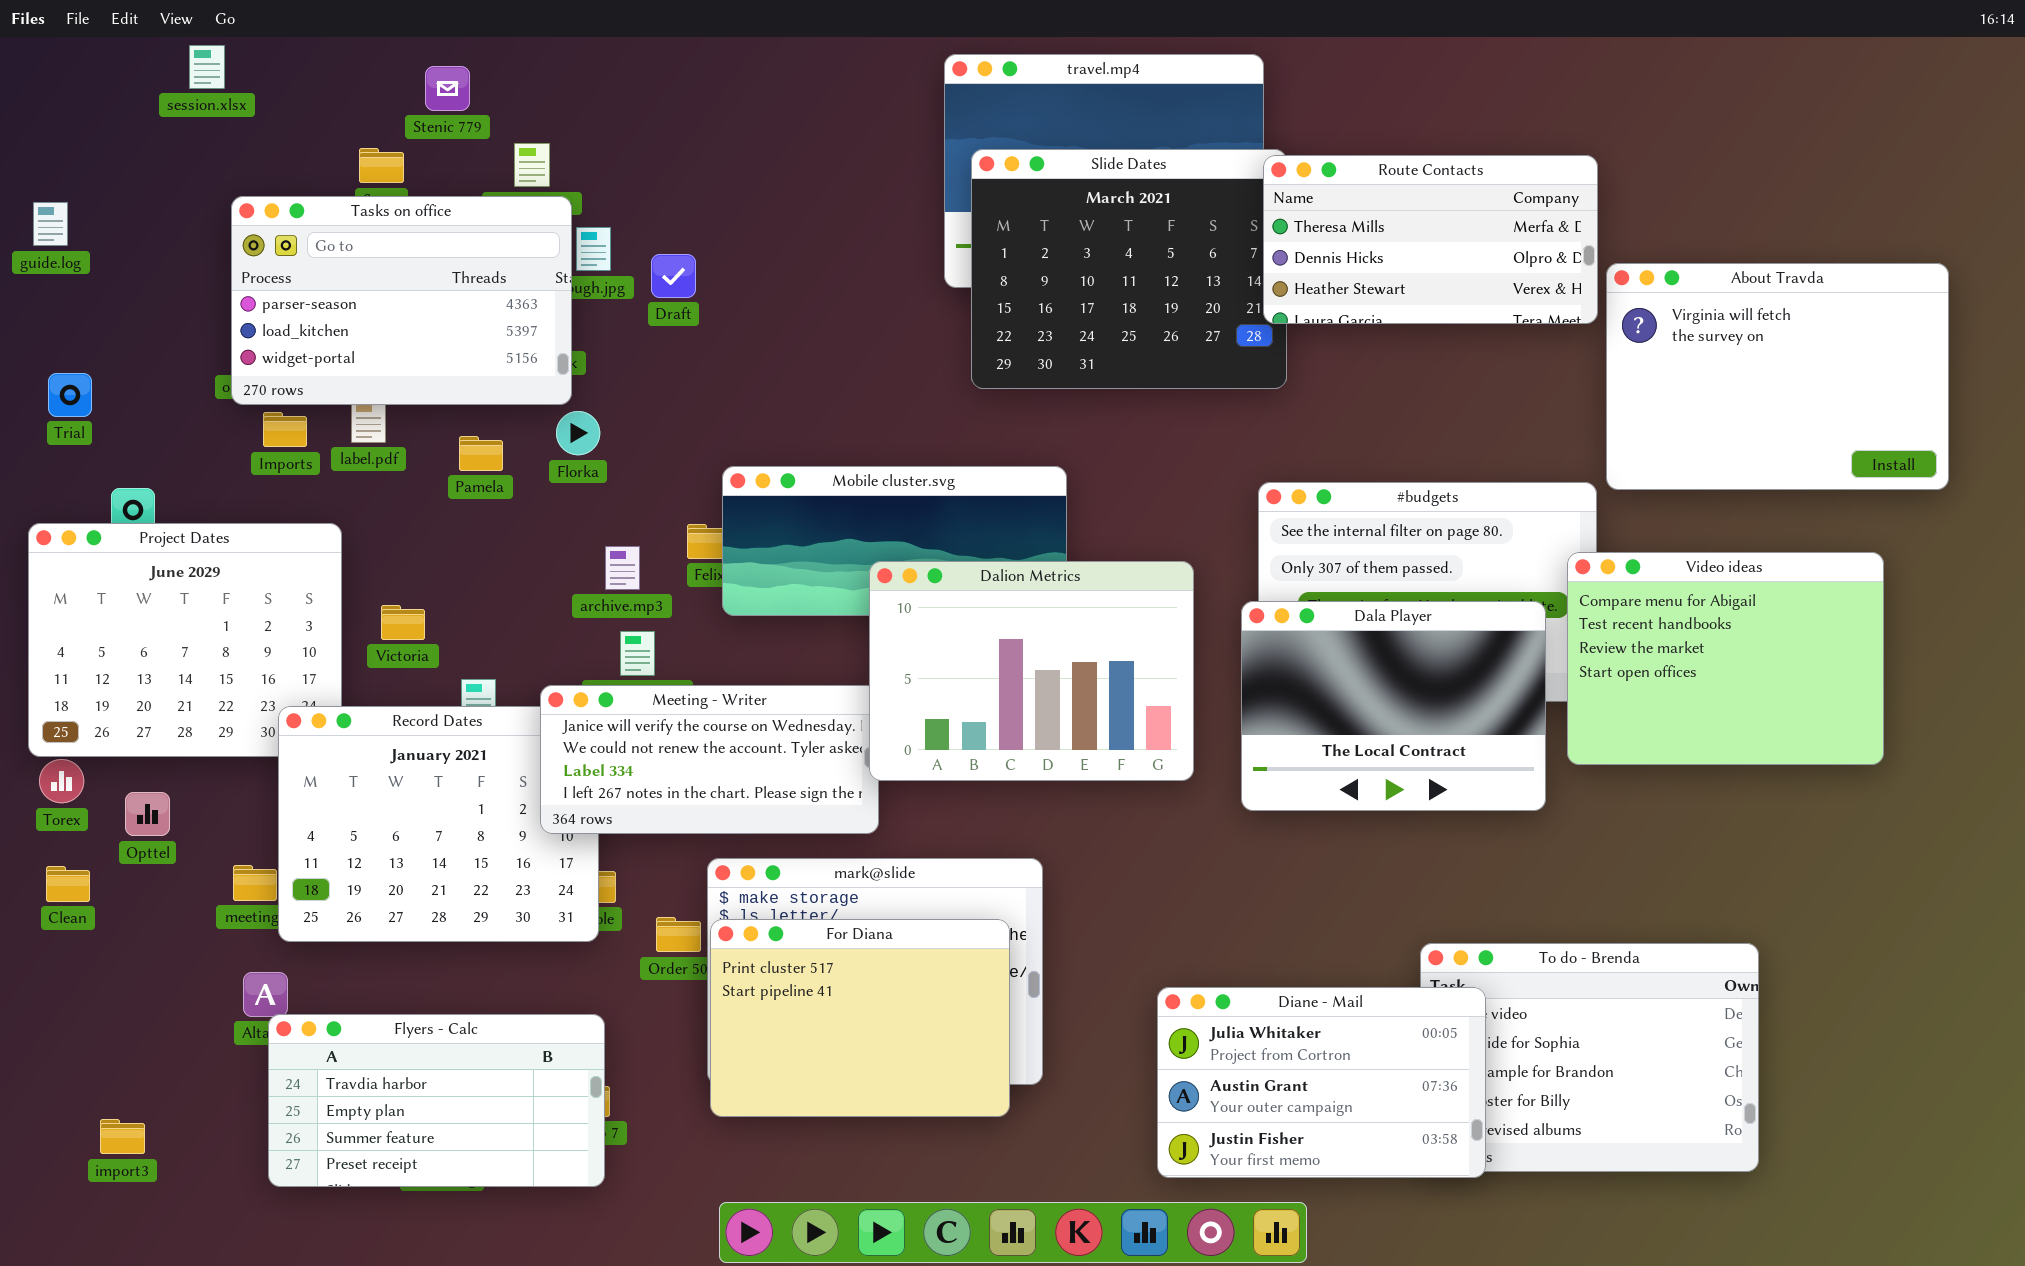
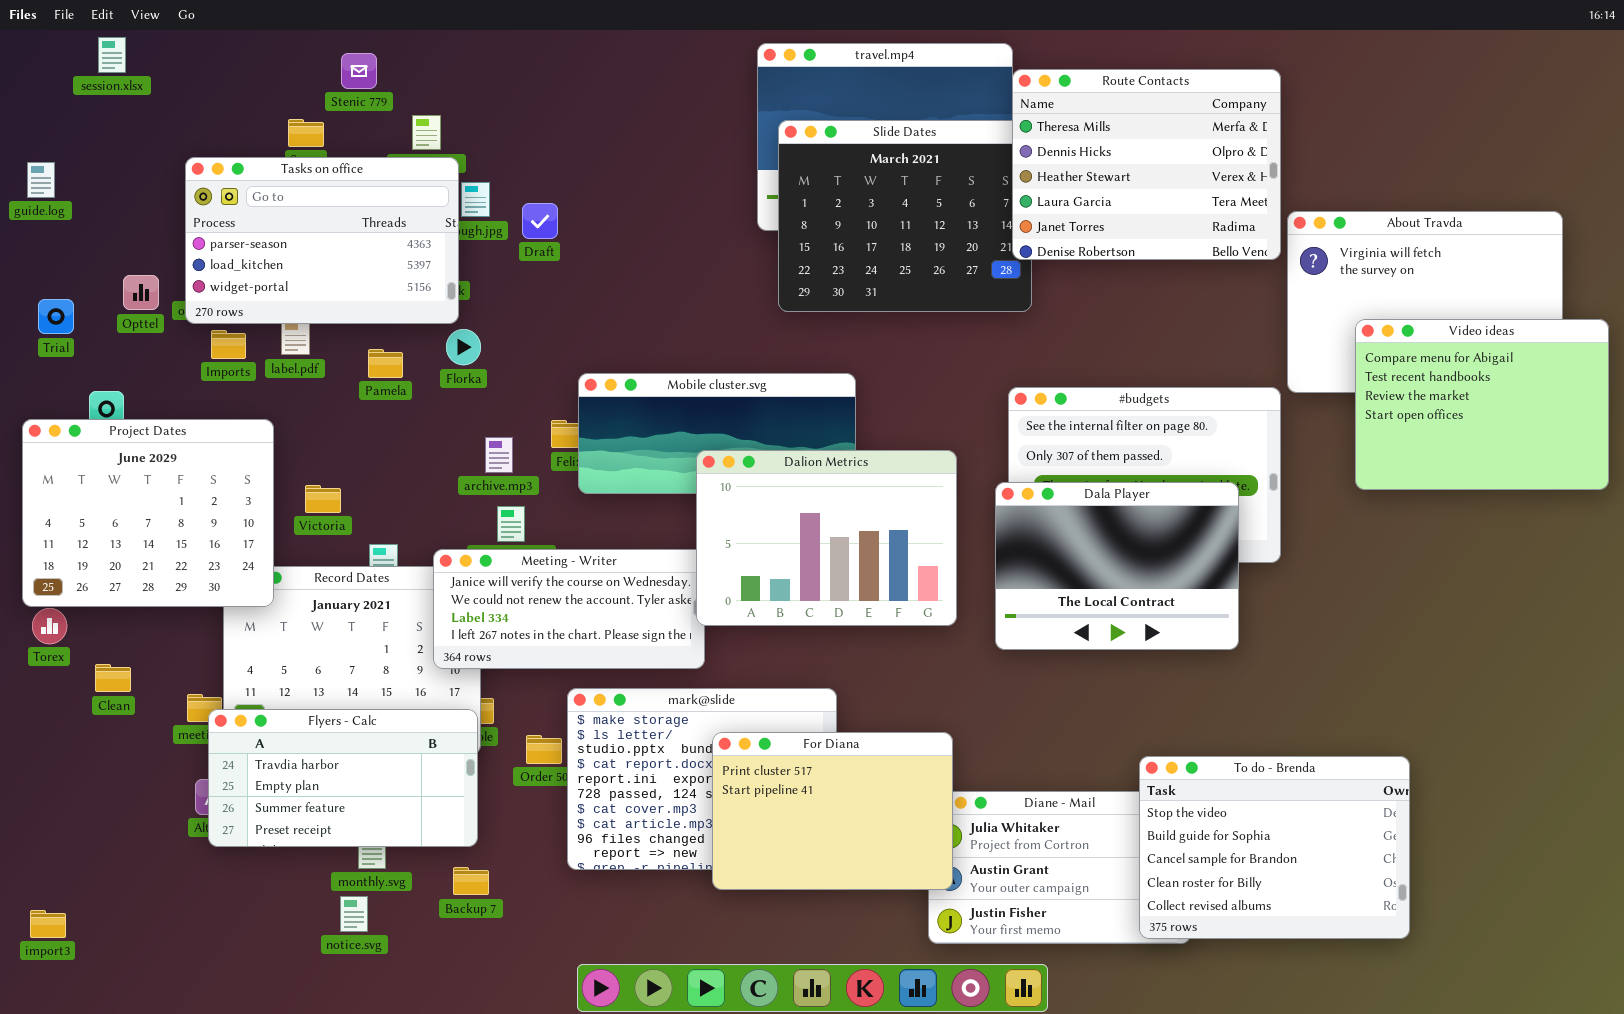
session.xlsx: [189,45,225,89] -> [98,37,126,73], moved
Route Contacts: [1263,155,1598,324] -> [1012,69,1281,260], resized
Project Dates: [28,523,342,757] -> [22,419,274,607], raised
Video ideas: [1567,552,1884,765] -> [1355,319,1609,490], moved
Opttel: [125,792,170,836] -> [123,275,159,310], moved
Clean: [46,866,90,902] -> [95,664,131,692], moved
For Diana: [710,919,1010,1117] -> [712,732,953,890], moved
To do - Brenda: [1420,943,1759,1172] -> [1139,756,1410,939], raised
Flyers - Calc: [268,1014,605,1187] -> [208,709,478,847], moved
import3: [100,1119,145,1154] -> [30,910,66,938], moved

